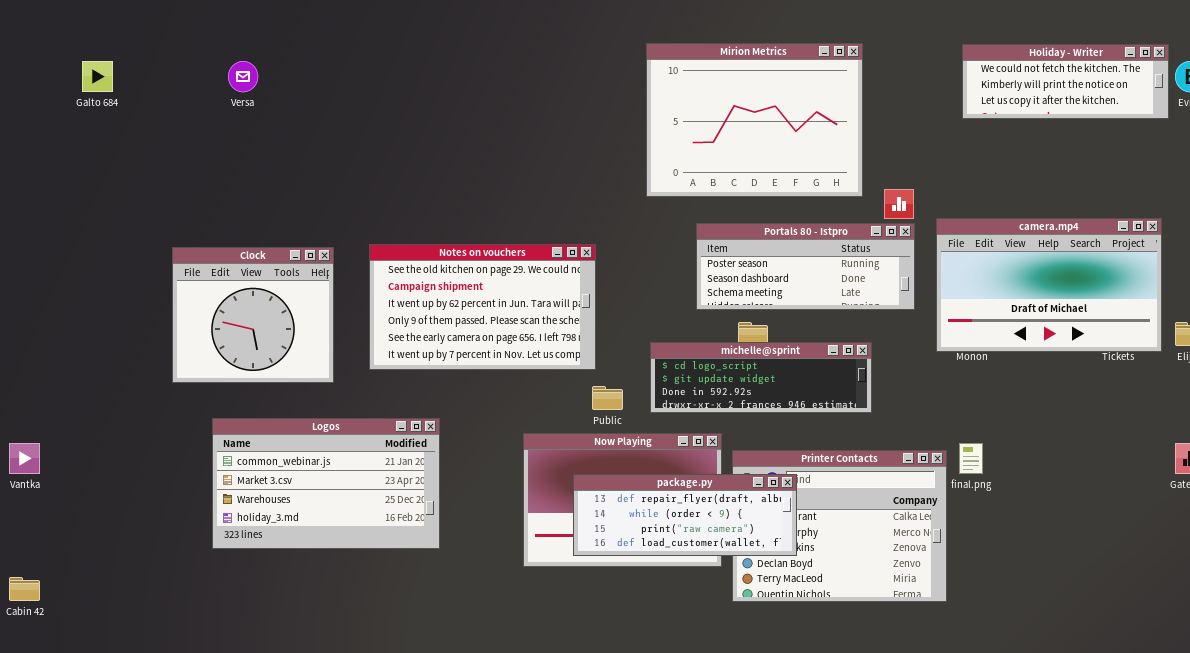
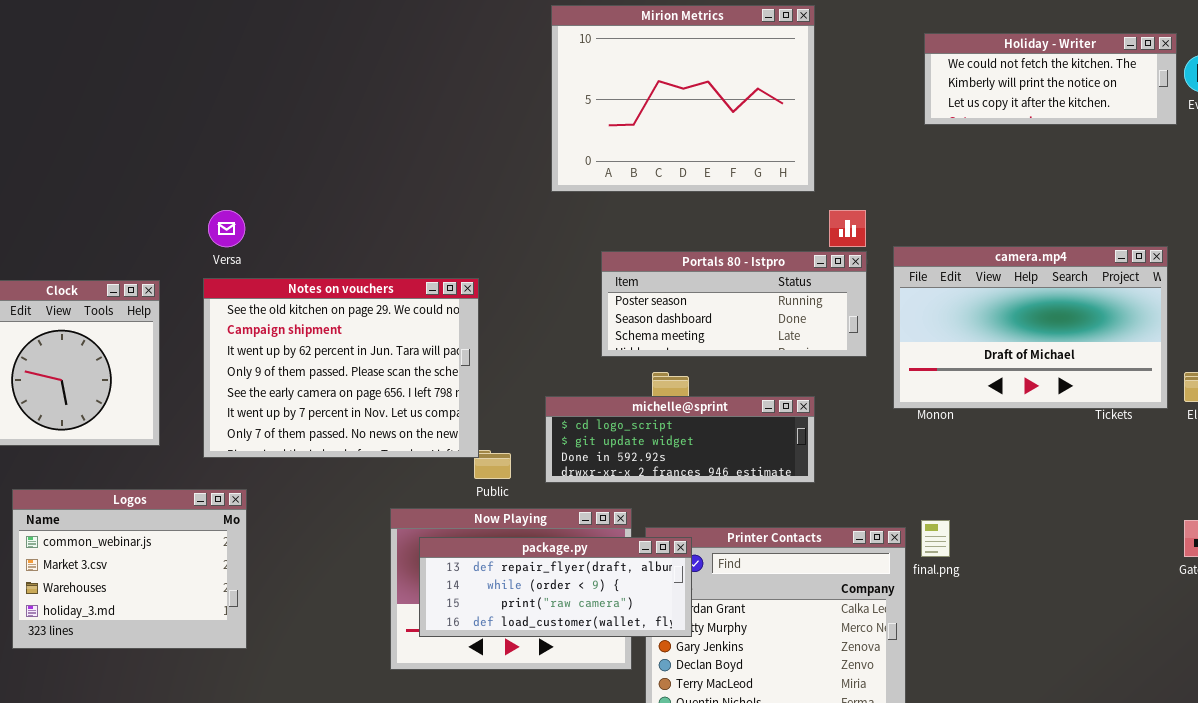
Mirion Metrics: [646,43,863,197] -> [551,5,815,192], moved
Versa: [228,61,258,92] -> [208,210,245,247], moved
Notes on vouchers: [369,244,596,370] -> [203,278,479,458], resized
Logos: [212,418,440,549] -> [12,489,247,649], resized
package.py: [573,474,797,556] -> [419,537,692,637], moved

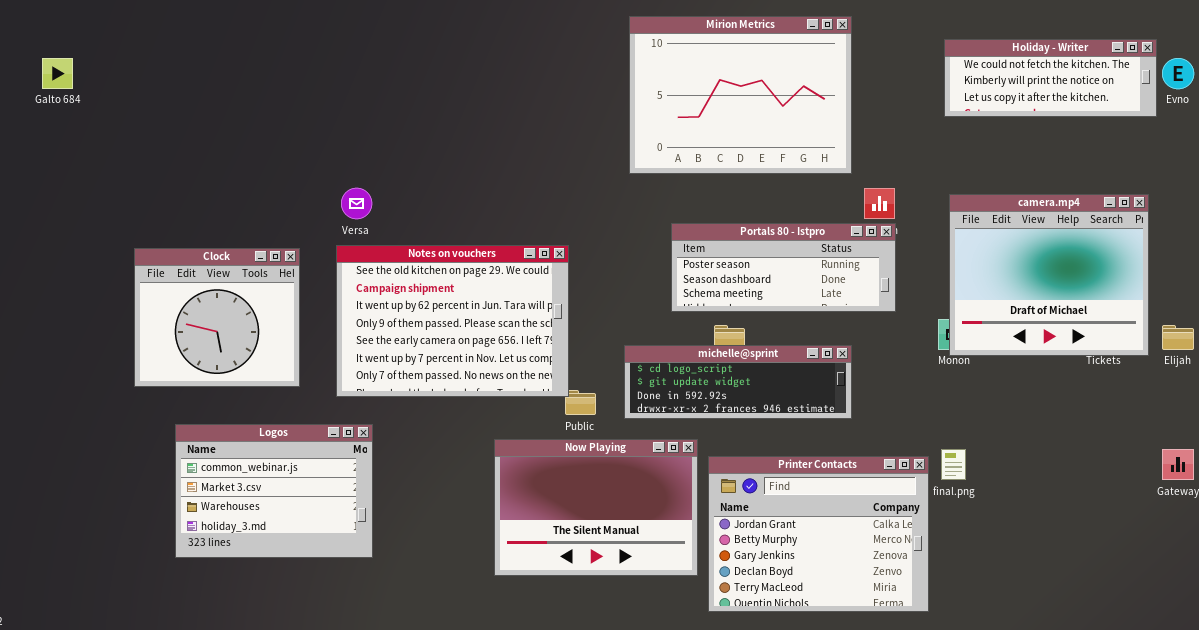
camera.mp4: [893,246,1168,409] -> [949,194,1149,356], resized
package.py: [419,537,692,637] -> none, closed

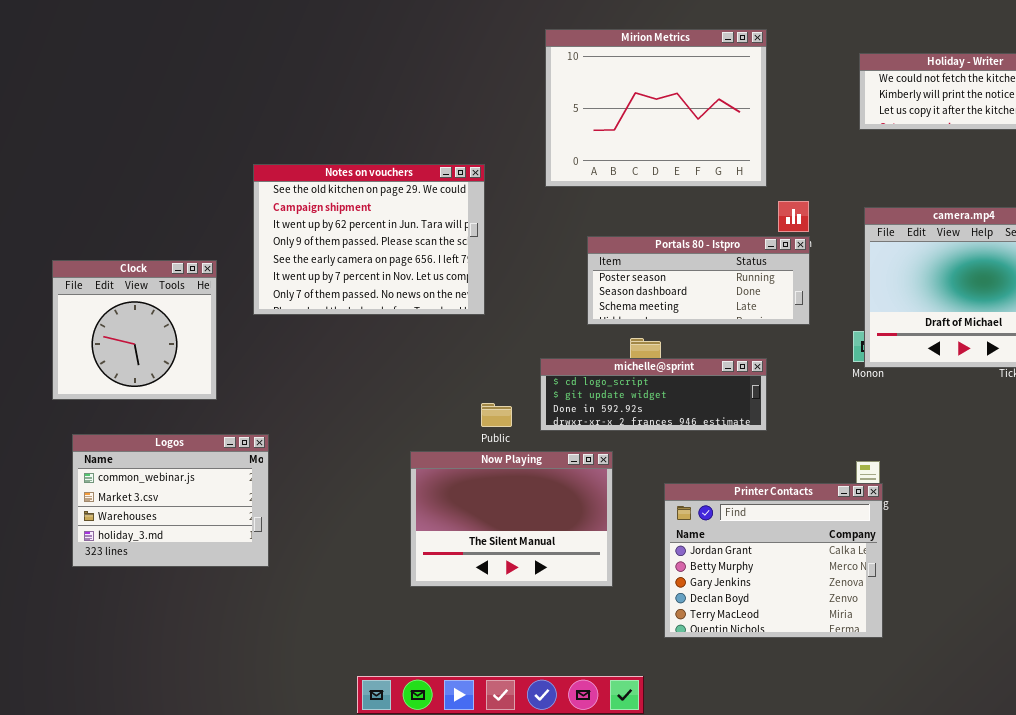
Notes on vouchers: [336,245,569,397] -> [253,164,485,315], moved
Logos: [175,424,373,558] -> [72,434,269,567], moved
Printer Contacts: [708,456,929,612] -> [664,483,883,638], moved

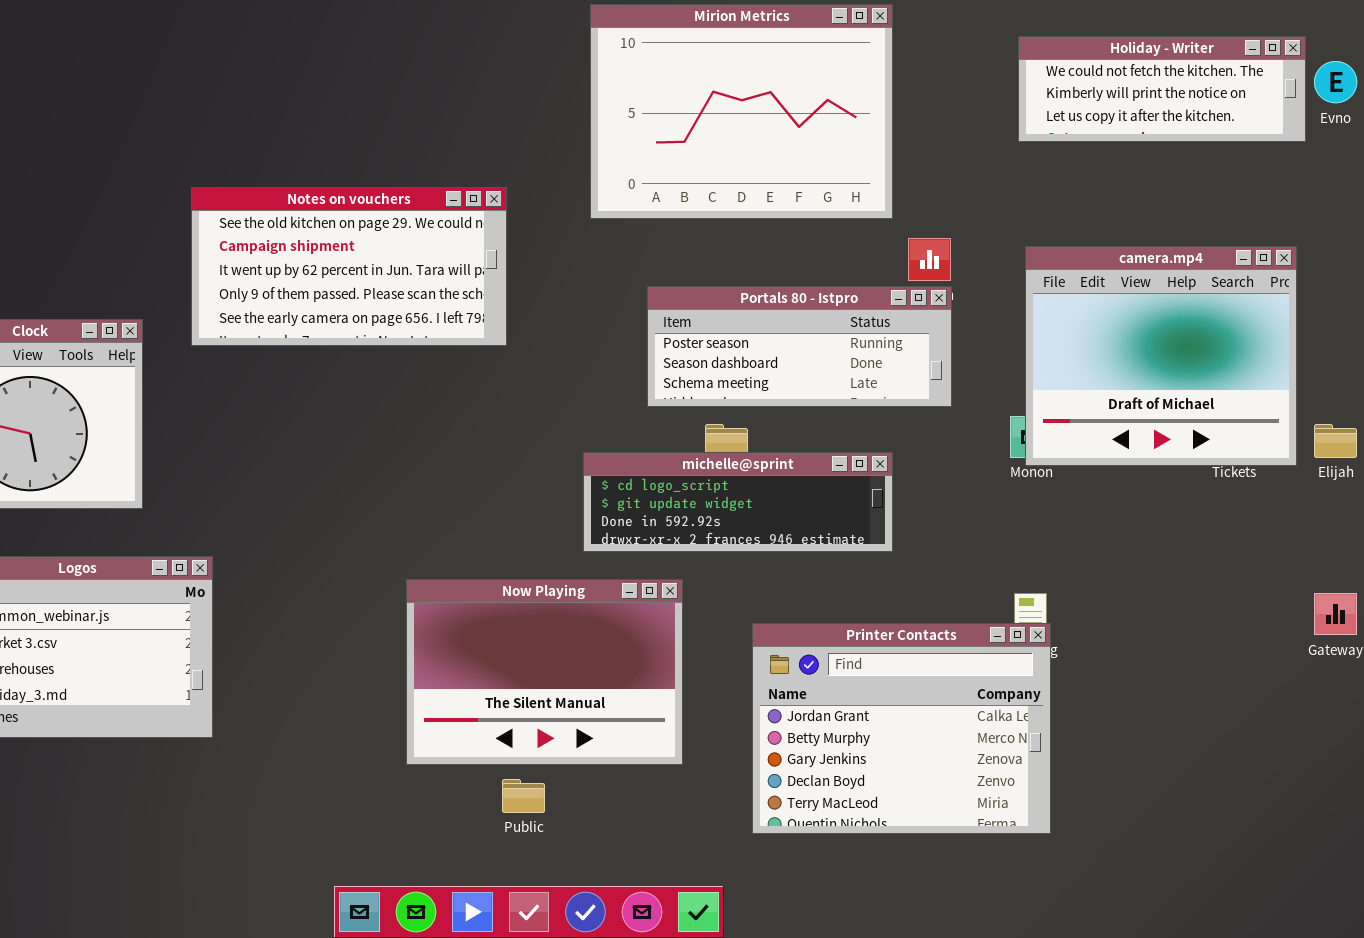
Notes on vouchers: [253,164,485,315] -> [191,187,507,346], resized
Public: [481,403,512,427] -> [502,779,545,813], moved

